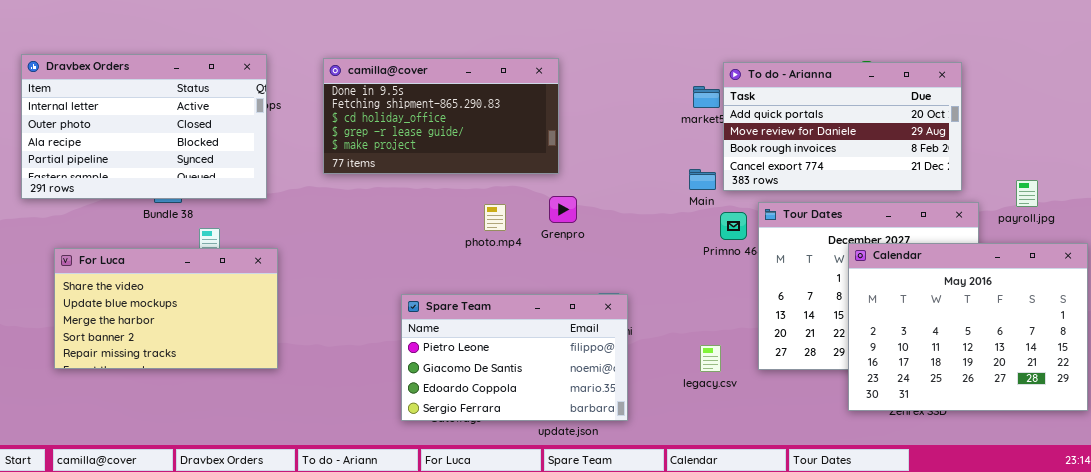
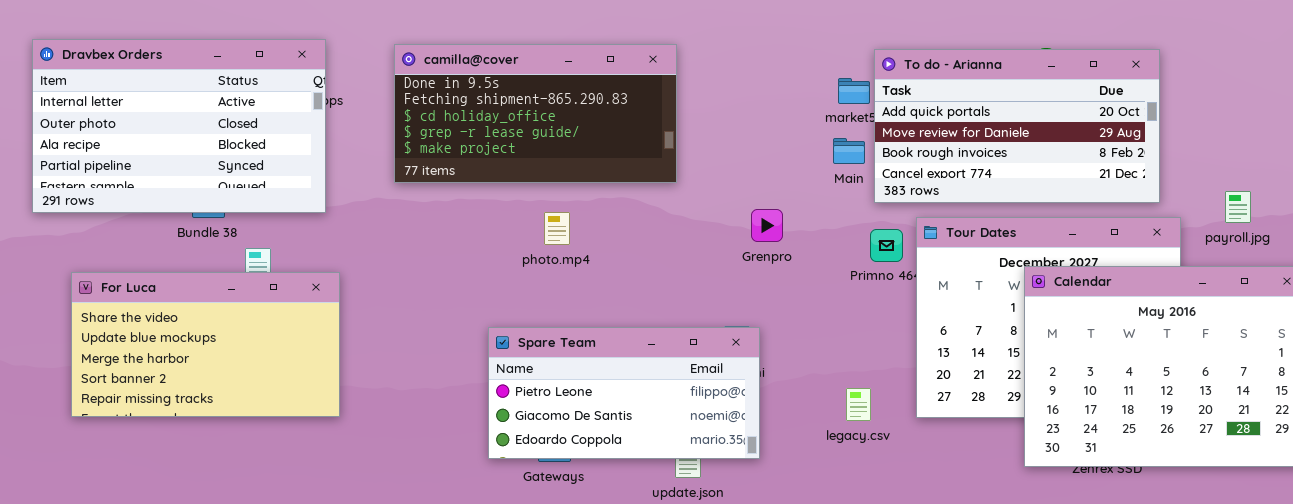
Main: [689,169,716,190] -> [833,138,865,164], moved
Grenpro: [549,196,577,223] -> [751,209,783,242], moved
photo.mp4: [484,204,506,231] -> [544,212,570,245], moved
Spare Team: [401,294,628,421] -> [488,327,760,459], resized

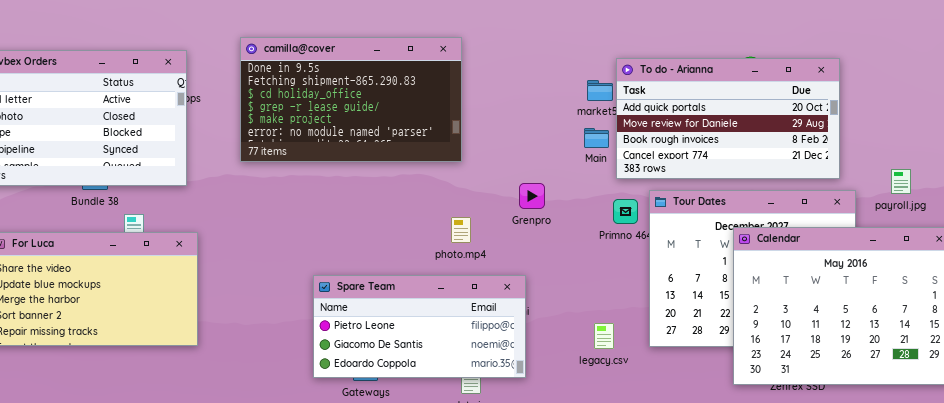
camilla@cover: [394,44,677,183] -> [240,37,462,162], resized
photo.mp4: [544,212,570,245] -> [451,217,471,243], moved

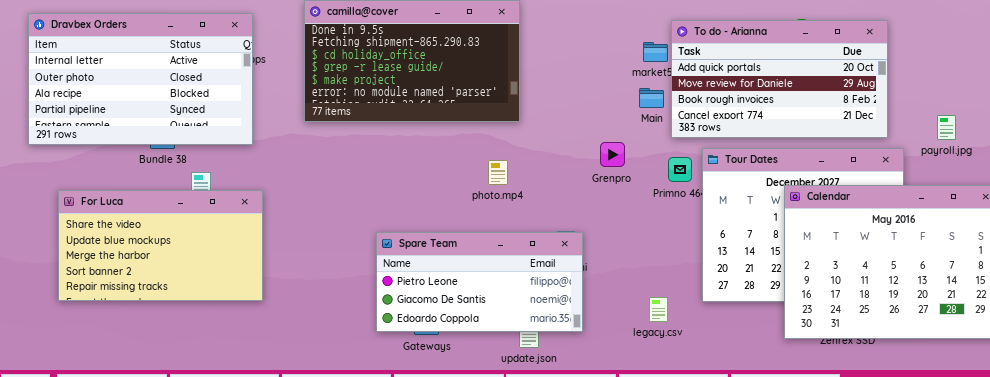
payroll.jpg: [891,169,911,194] -> [937,115,956,140], moved
Grenpro: [519,183,545,209] -> [600,142,625,167], moved
photo.mp4: [451,217,471,243] -> [488,160,508,185], moved
legacy.csv: [594,323,614,349] -> [649,297,668,322], moved

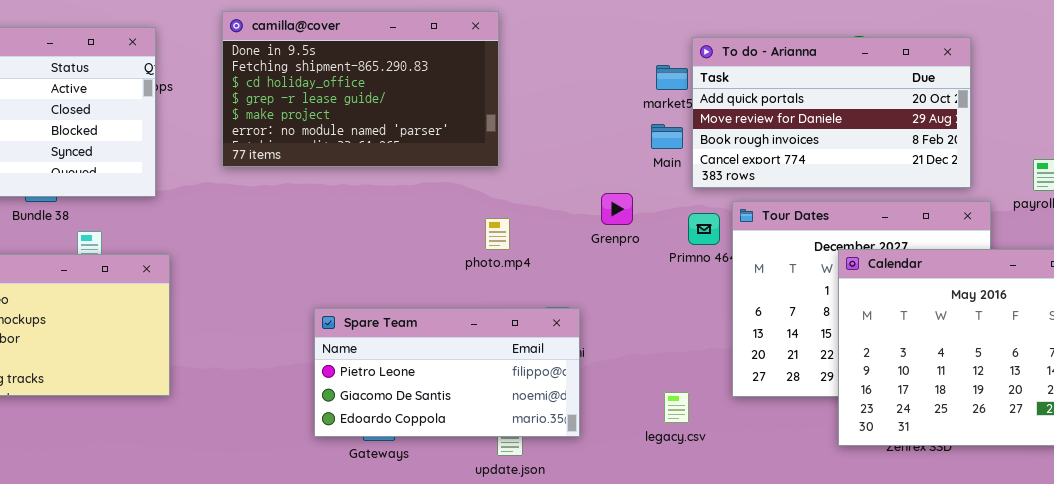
photo.mp4: [488,160,508,185] -> [485,218,510,250], moved

